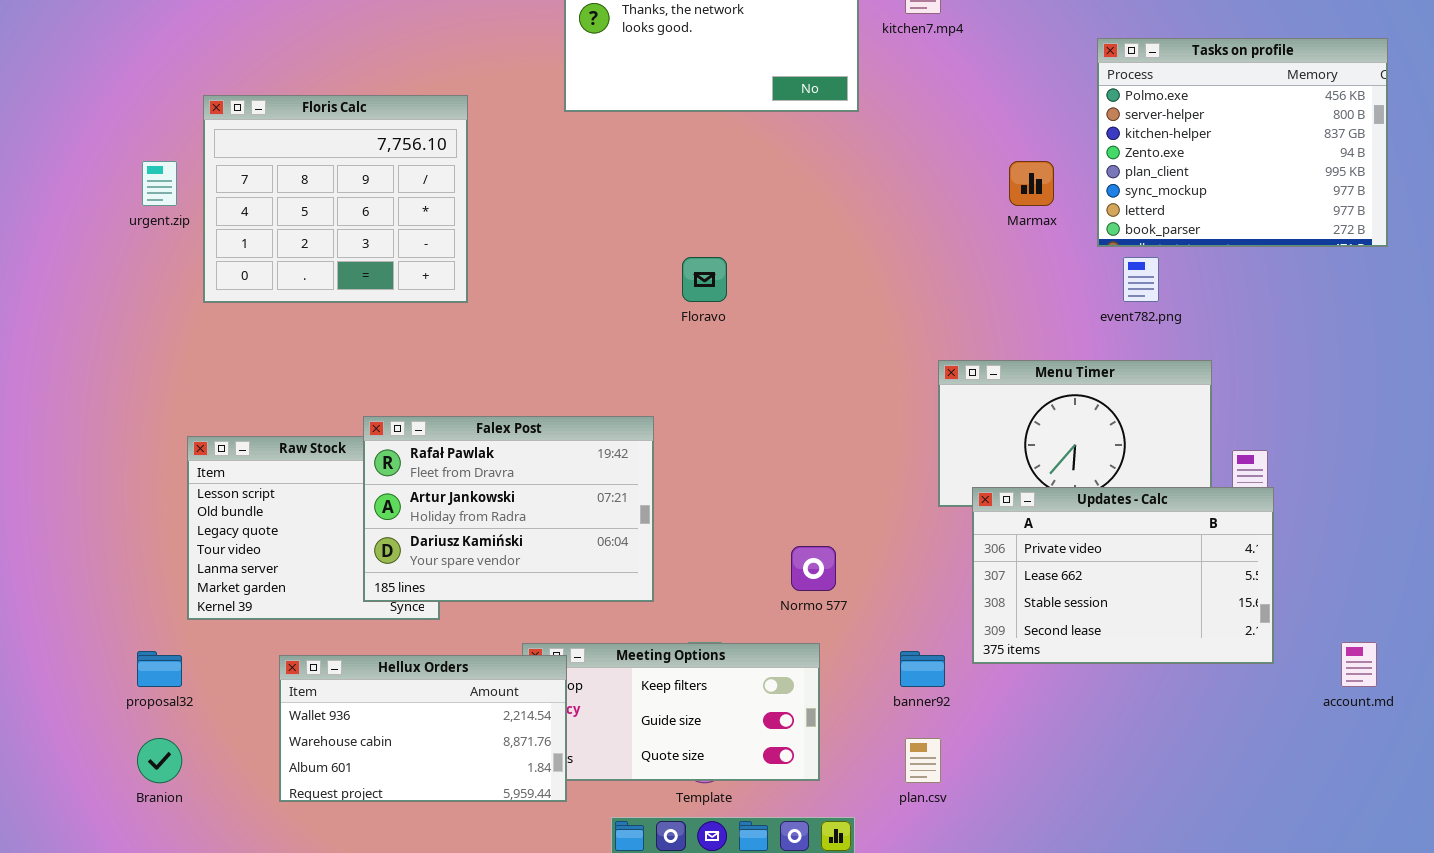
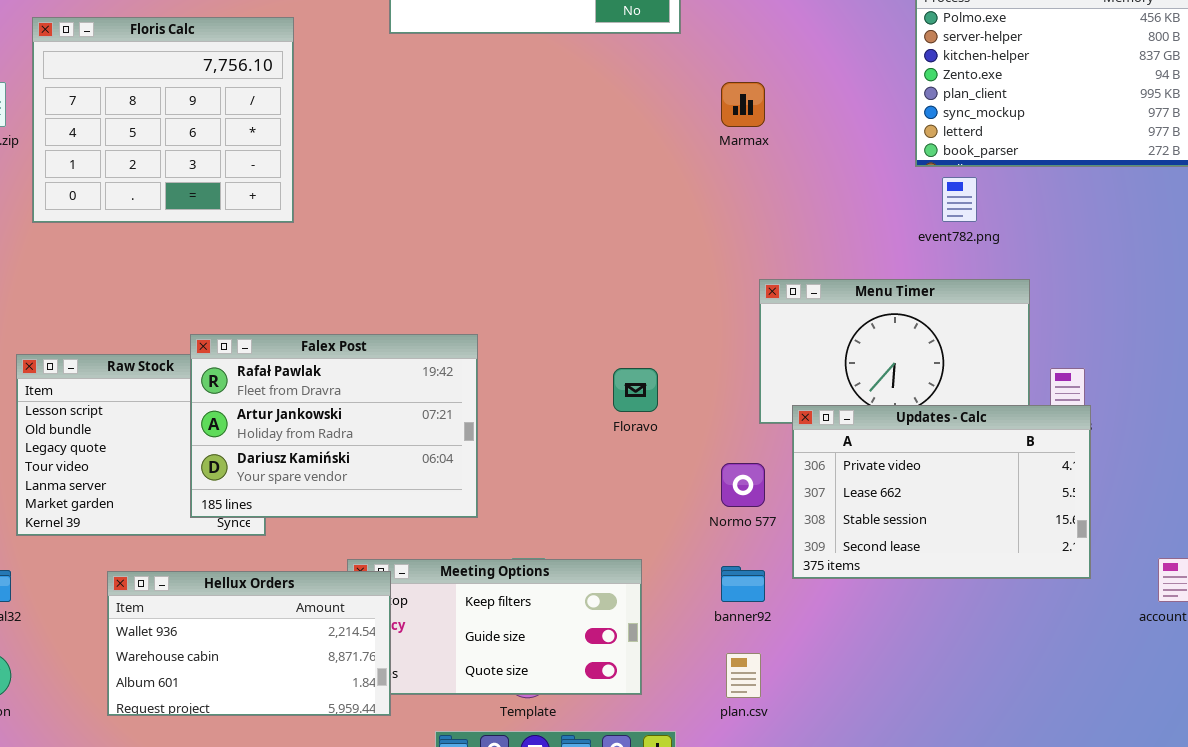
Marmax: [1009,161,1054,206] -> [721,82,765,127], moved
Floravo: [682,257,727,302] -> [613,368,658,412], moved
Normo 577: [791,546,836,591] -> [721,463,765,507], moved

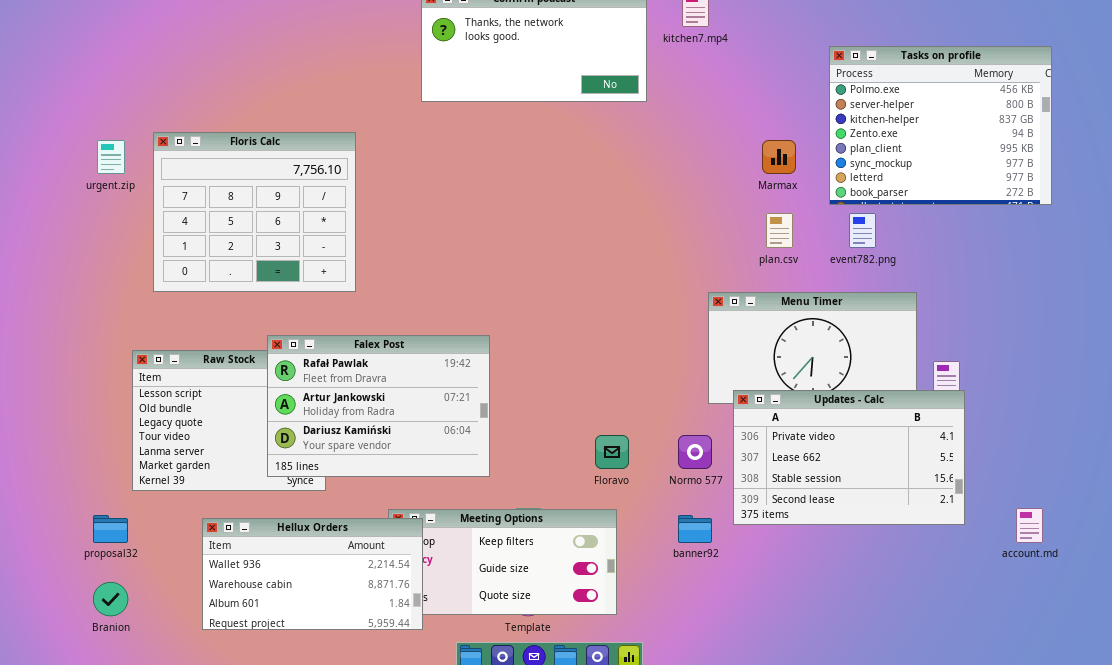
Floris Calc: [32,17,294,223] -> [153,132,356,292], moved
Marmax: [721,82,765,127] -> [762,140,796,174], moved
Floravo: [613,368,658,412] -> [595,435,629,469], moved
plan.csv: [726,653,761,698] -> [766,213,793,248], moved

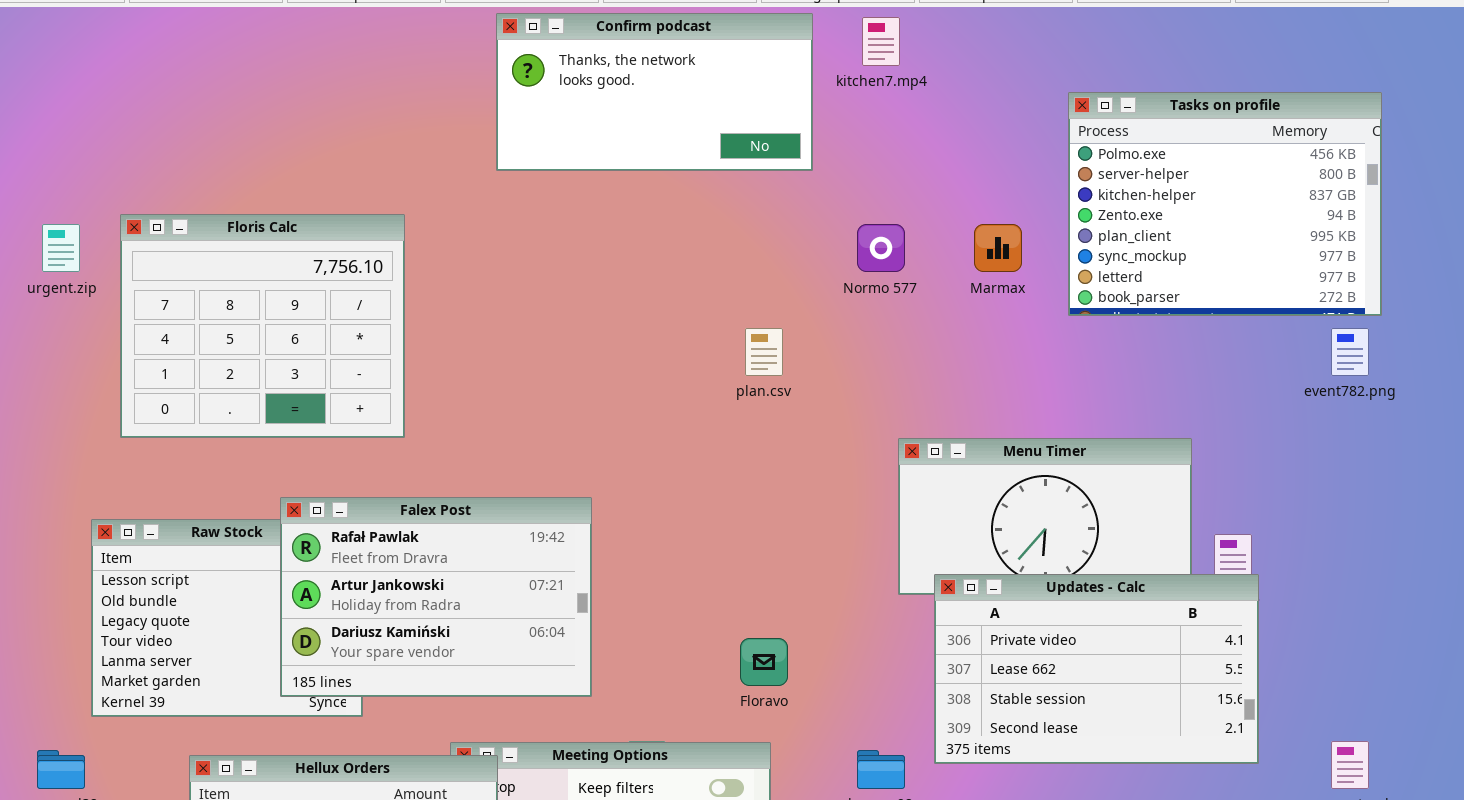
plan.csv: [766,213,793,248] -> [745,328,783,376], moved
event782.png: [849,213,876,248] -> [1331,328,1369,376], moved
Normo 577: [678,435,712,469] -> [857,224,905,272], moved

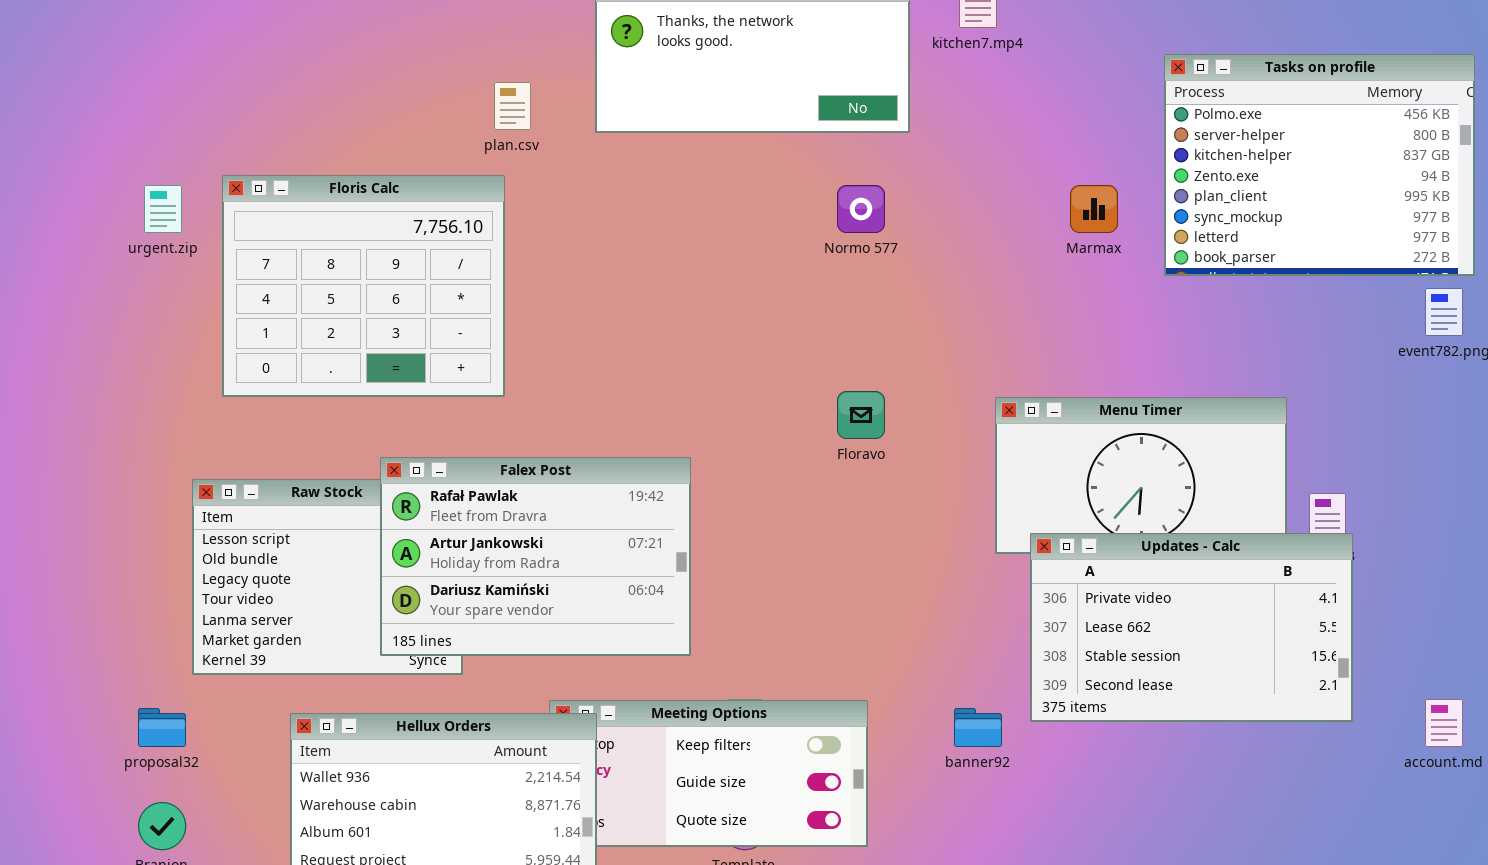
Normo 577: [857,224,905,272] -> [837,185,885,233], moved
plan.csv: [745,328,783,376] -> [494,82,531,130], moved
Floravo: [740,638,788,686] -> [837,391,885,439], moved

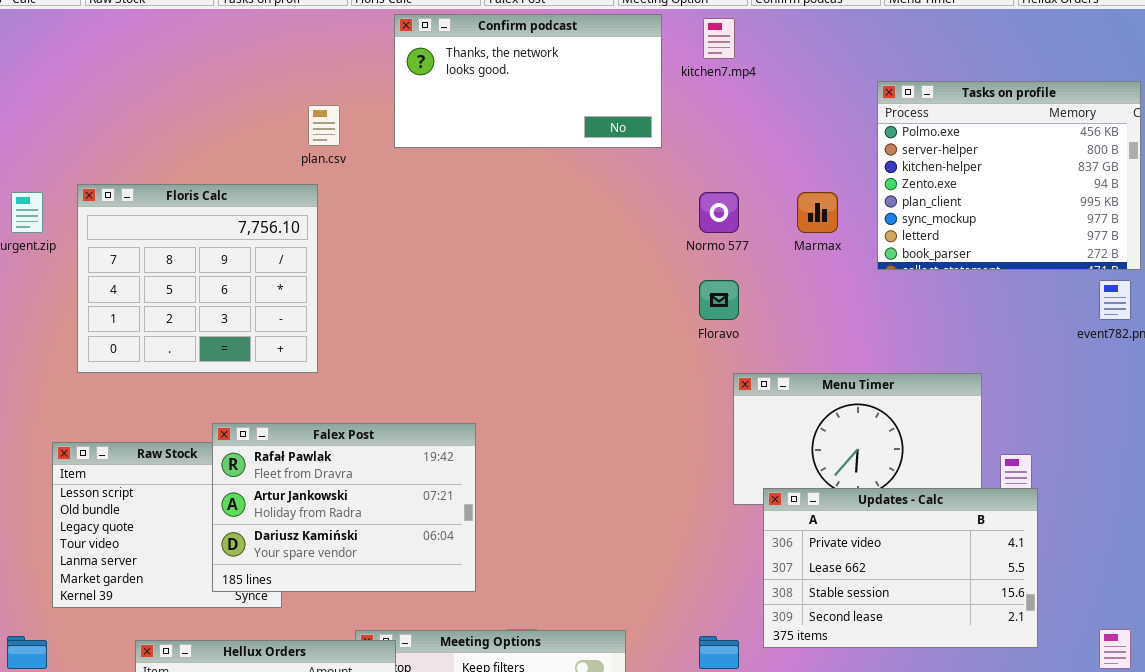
Normo 577: [837,185,885,233] -> [699,192,739,233], moved
Floravo: [837,391,885,439] -> [699,280,739,320], moved

